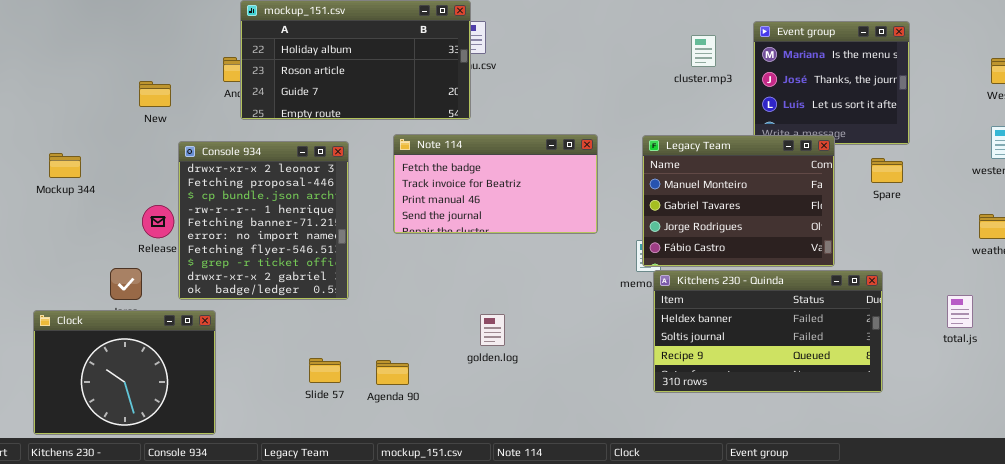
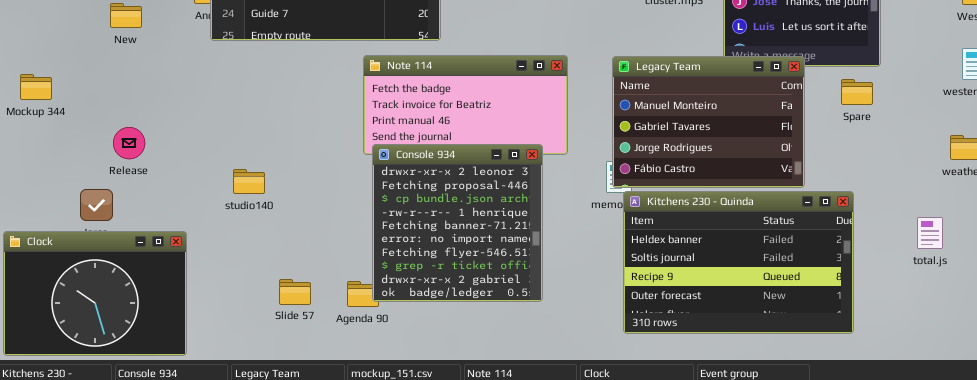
Console 934: [178,141,349,300] -> [372,144,543,302], moved
Kitchens 230 - Quinda: [653,270,883,393] -> [623,191,854,334], resized

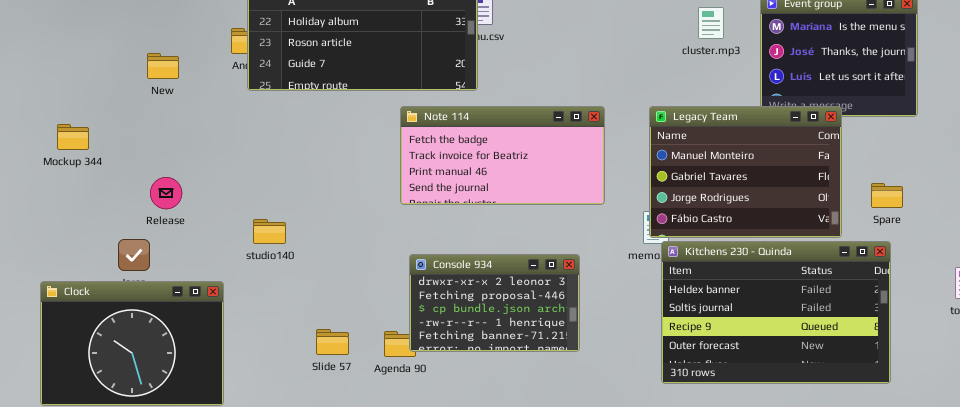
Spare: [841,79,873,105] -> [871,183,903,208], moved
Console 934: [372,144,543,302] -> [409,254,580,352], resized
studio140: [233,169,265,194] -> [253,219,286,244], moved

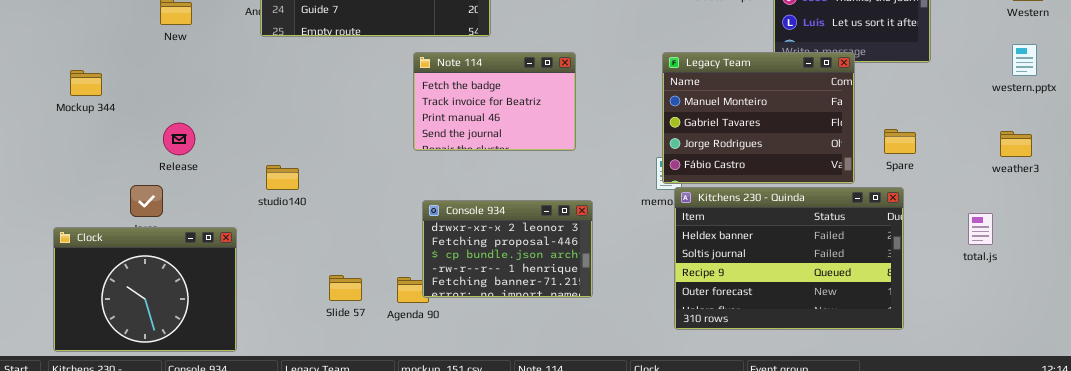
Note 114: [400,106,605,205] -> [413,52,576,151], resized

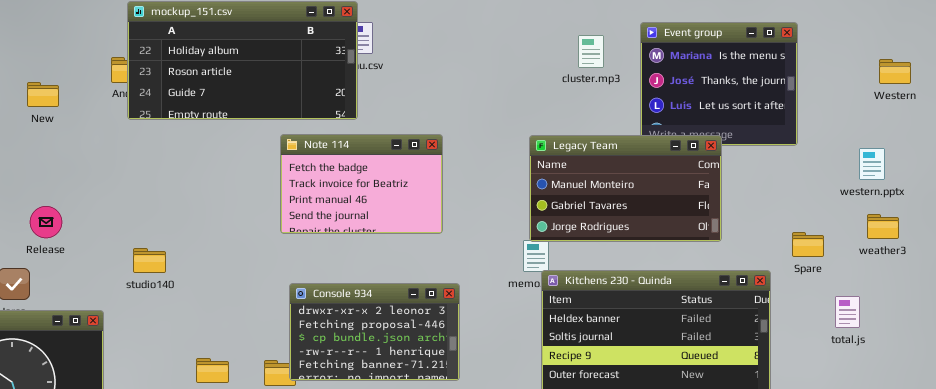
western.pptx: [1012,44,1037,76] -> [859,148,885,180], moved
Legacy Team: [662,52,855,184] -> [529,135,722,242], resized
Spare: [884,129,916,154] -> [792,232,824,257], moved

